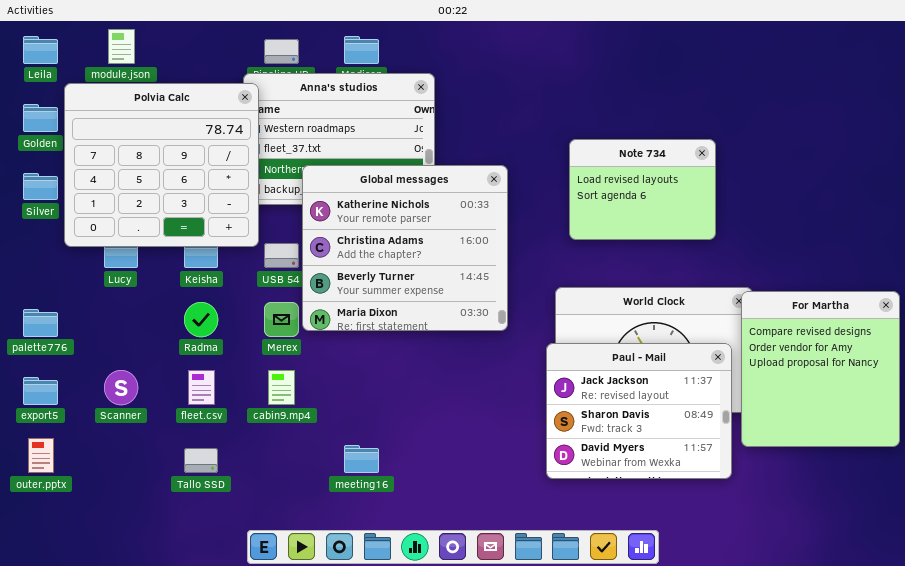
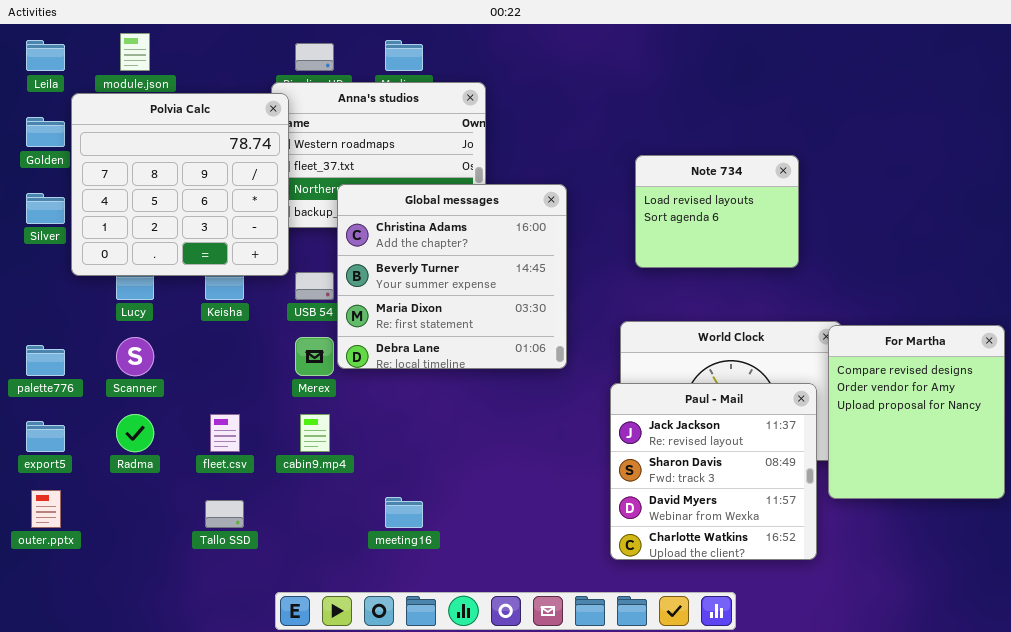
Global messages: [302,165,508,331] -> [337,184,567,369], scrolled down 1 row
Radma: [184,302,218,337] -> [116,414,154,452], moved
Paul - Mail: [546,343,732,479] -> [610,383,817,560], resized
Scanner: [104,370,138,405] -> [116,337,154,376], moved

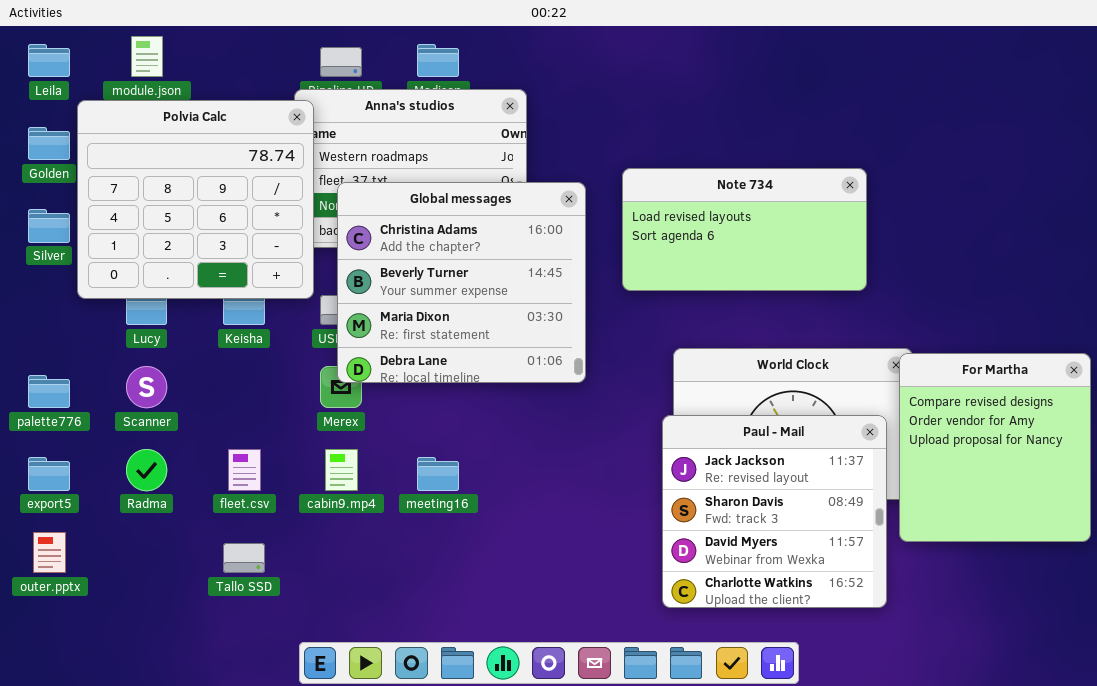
Note 734: [635,155,799,268] -> [622,168,867,291], resized
Global messages: [337,184,567,369] -> [337,182,586,383], moved
meeting16: [385,497,423,528] -> [417,457,459,491], moved

